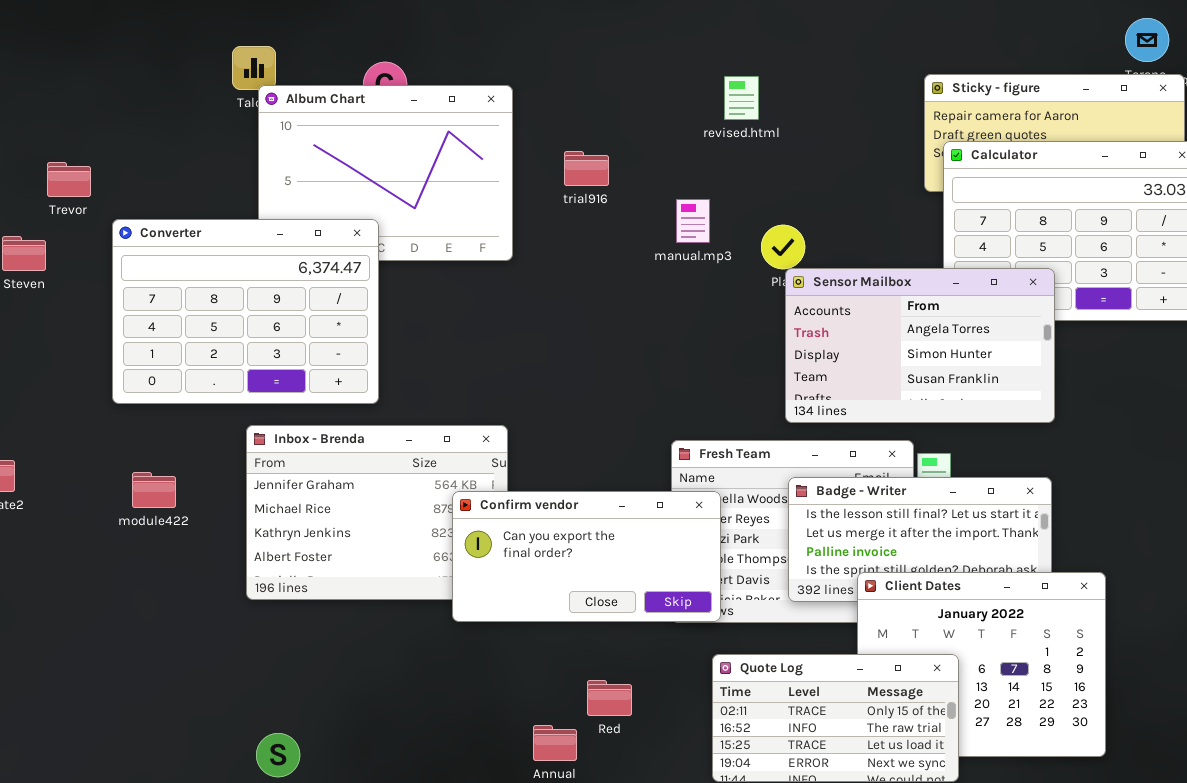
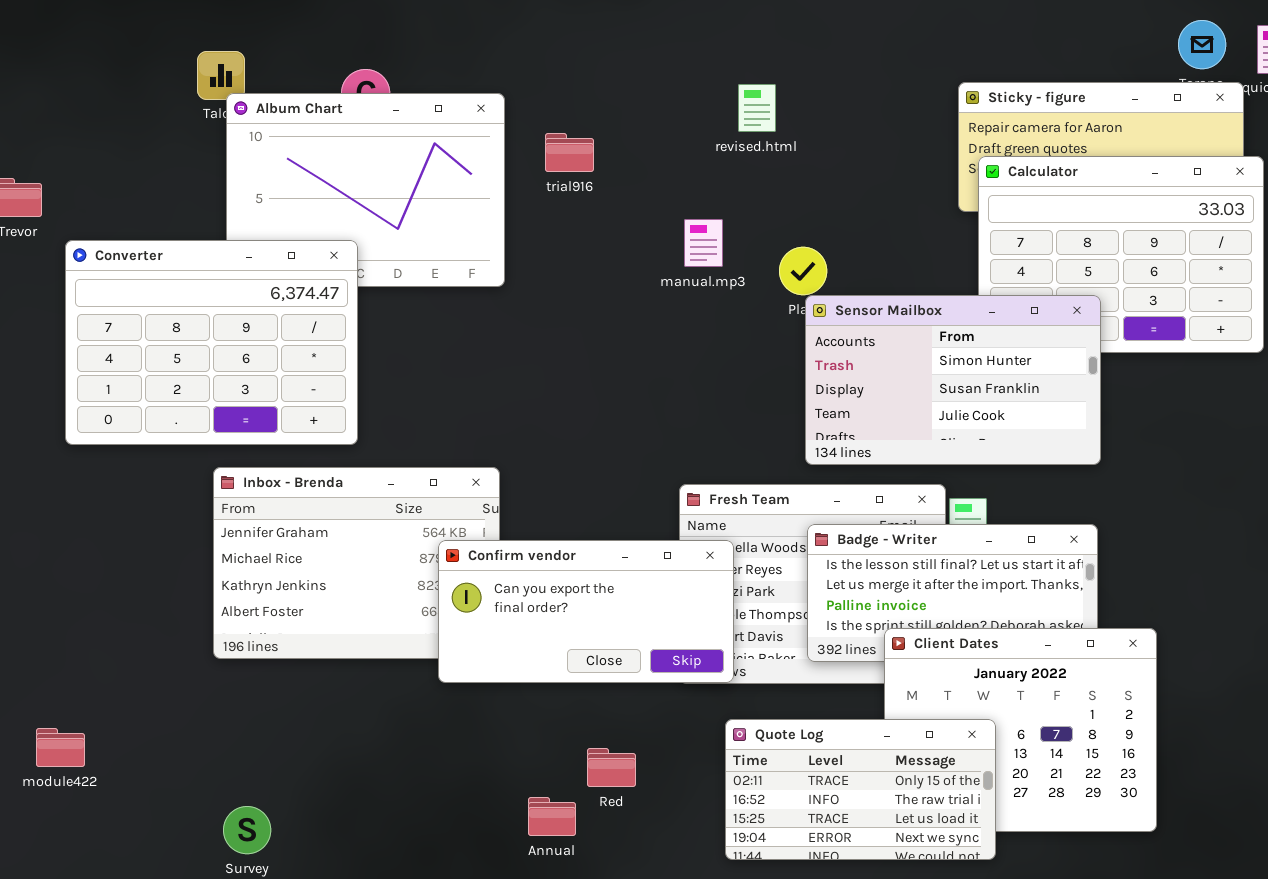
trial916: [564,151,609,186] -> [545,133,594,172], moved
Sensor Mailbox: [785,268,1055,423] -> [805,295,1101,465], scrolled down 1 row
module422: [132,472,176,508] -> [36,728,85,767], moved

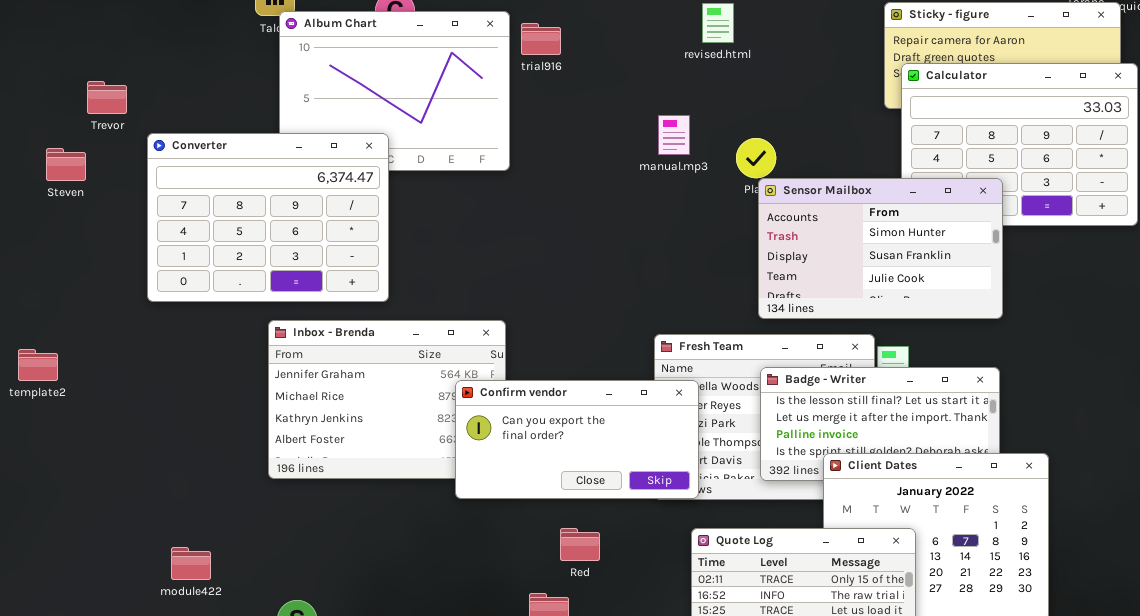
trial916: [545,133,594,172] -> [521,23,561,55], moved
module422: [36,728,85,767] -> [171,547,211,580], moved
Red: [587,748,636,787] -> [560,528,600,561], moved

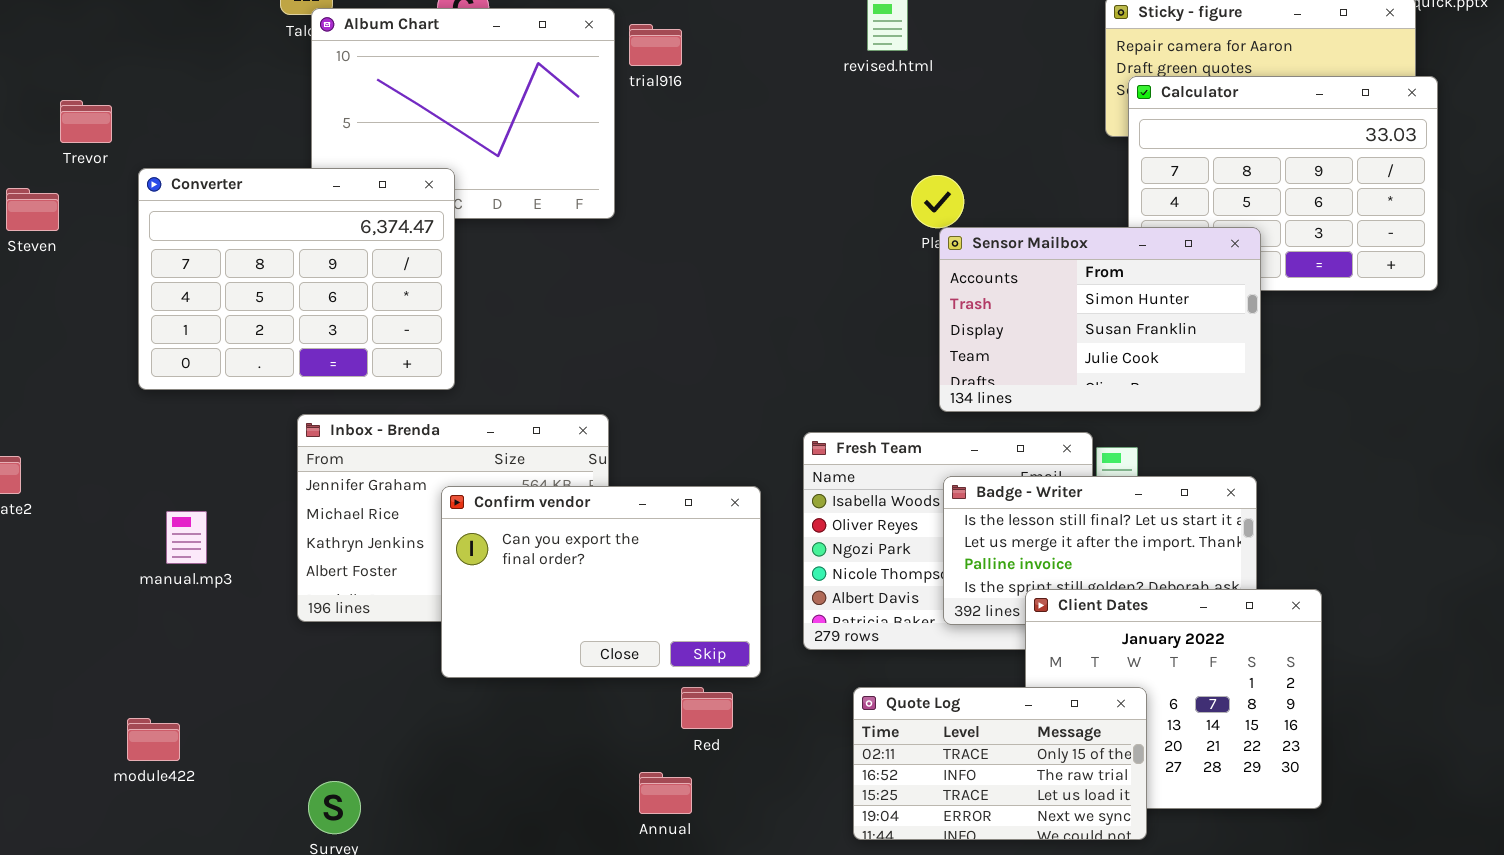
manual.mp3: [658,115,690,155] -> [166,511,207,564], moved
Confirm vendor: [455,380,699,499] -> [441,486,761,678], moved, resized
module422: [171,547,211,580] -> [127,718,180,761], moved

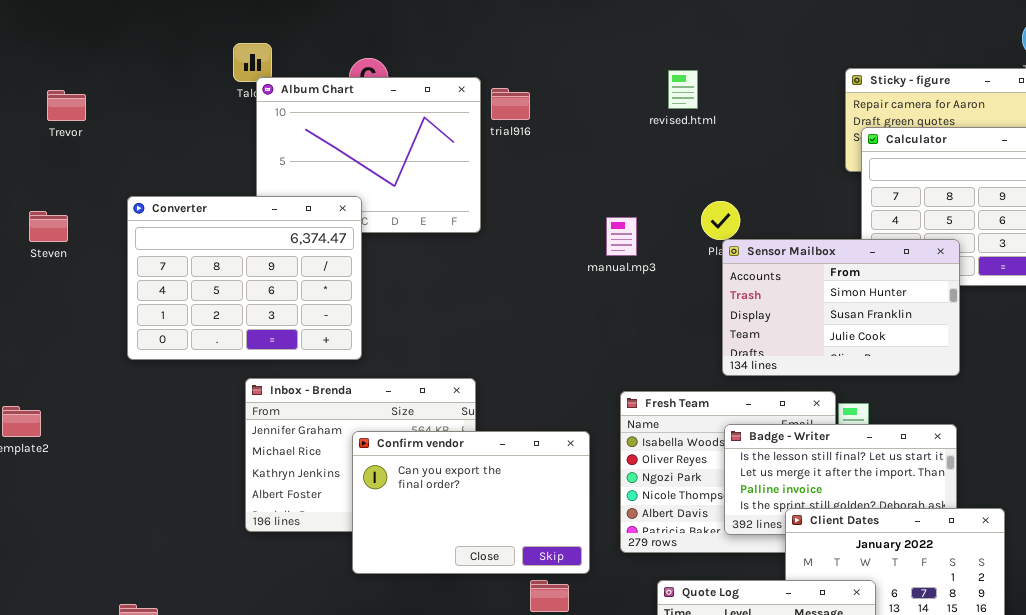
Trevor: [60,100,112,143] -> [47,90,86,121], moved
manual.mp3: [166,511,207,564] -> [606,217,637,256], moved

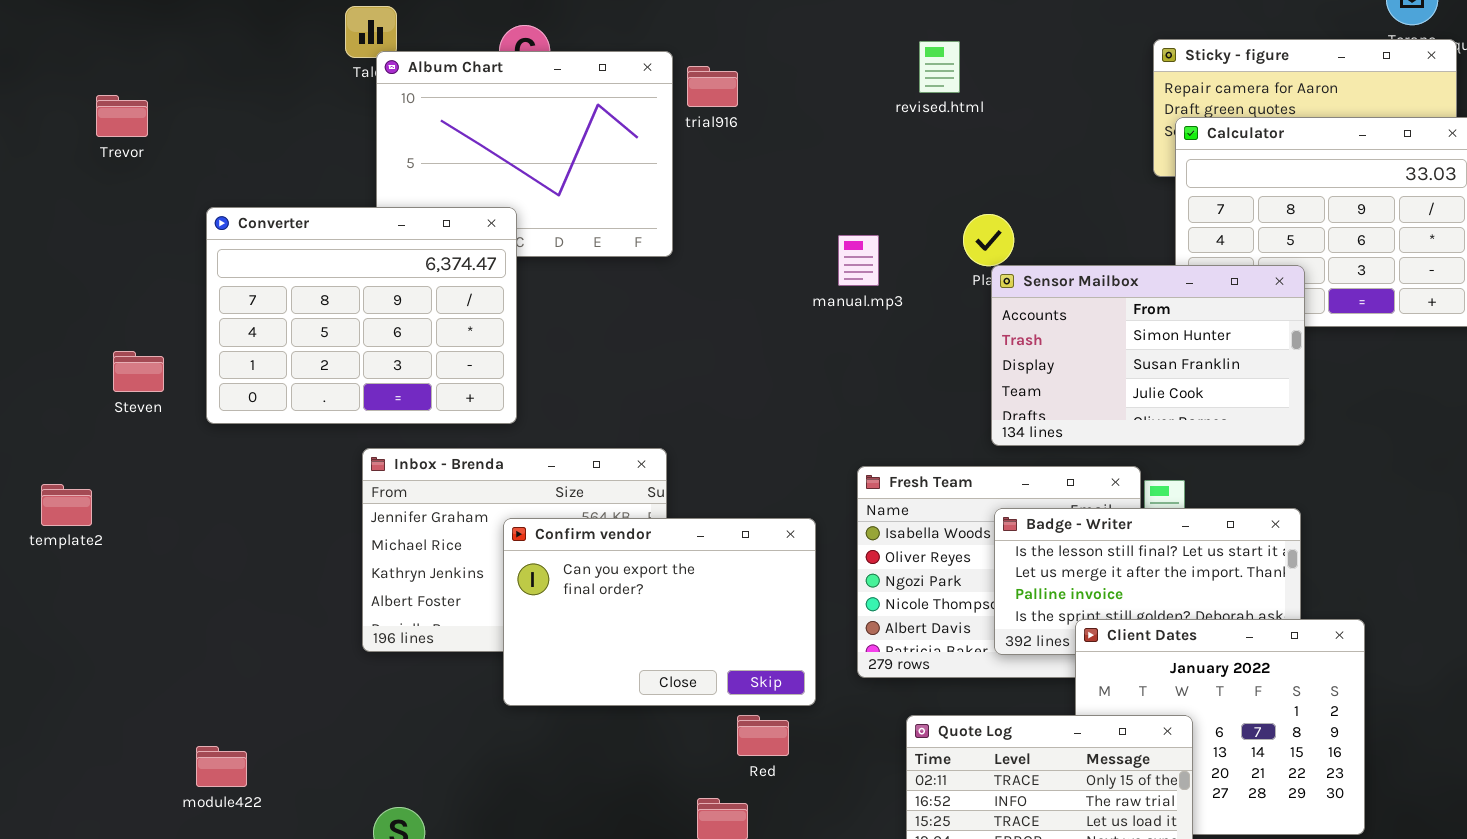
Trevor: [47,90,86,121] -> [96,95,148,137], moved
Steven: [29,211,68,242] -> [113,351,164,392], moved

